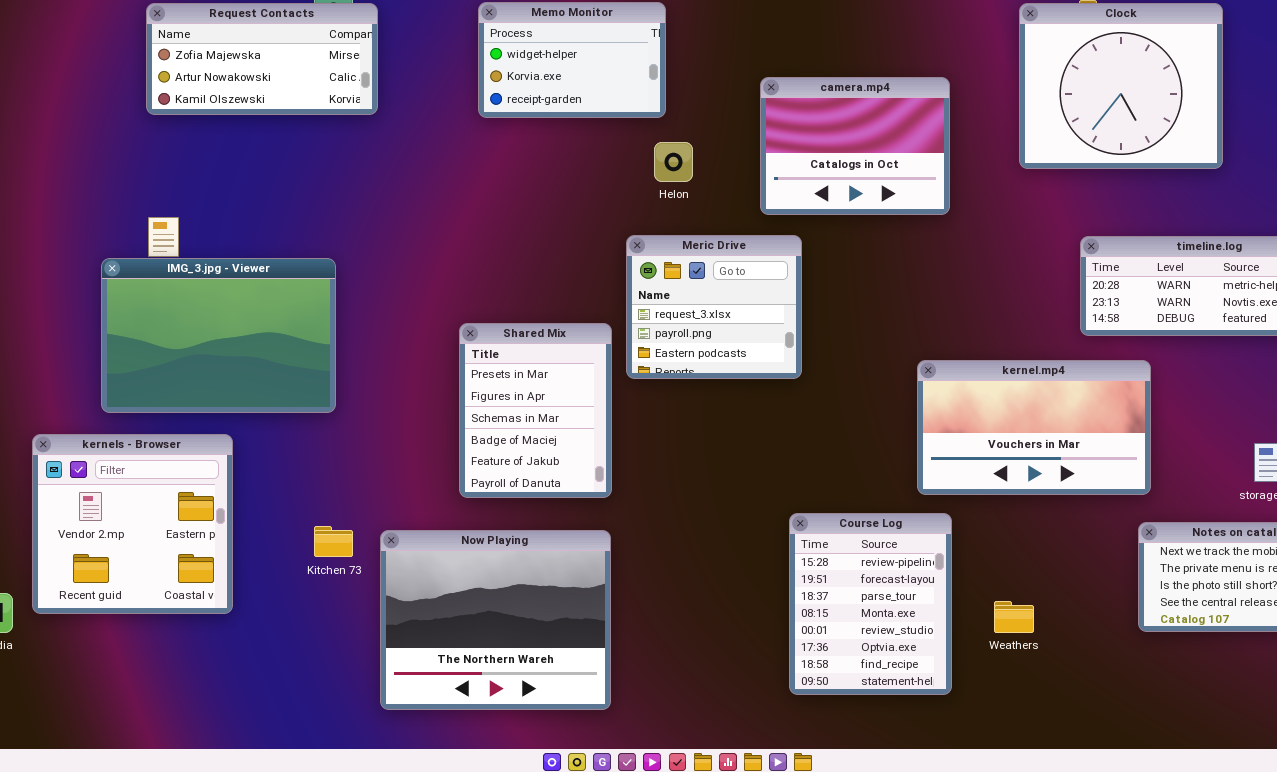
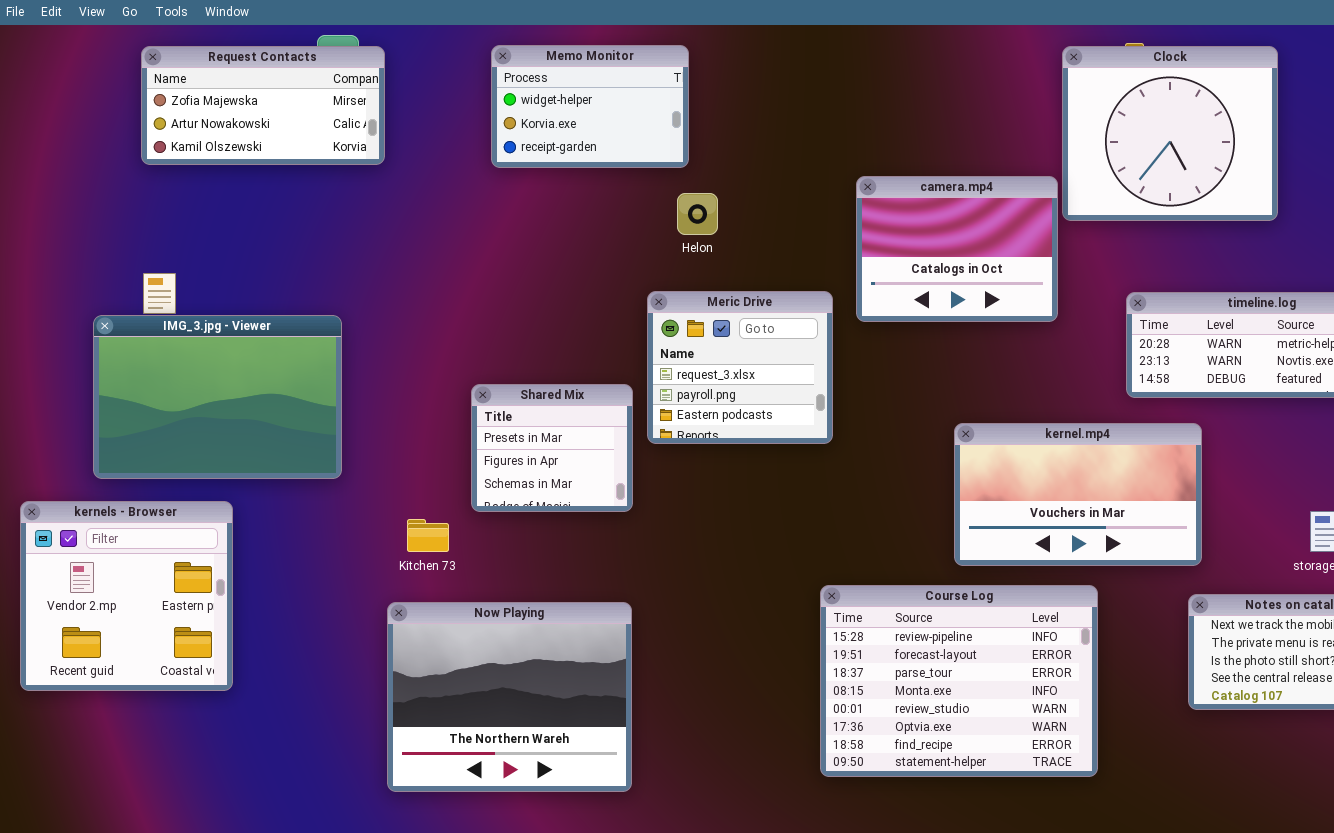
camera.mp4: [760,77,950,215] -> [856,176,1058,322], moved
Shared Mix: [459,323,612,498] -> [471,384,633,512], resized
Course Log: [789,513,952,695] -> [820,585,1098,777], resized
Kitchen 73: [314,526,353,557] -> [407,519,449,552], moved

